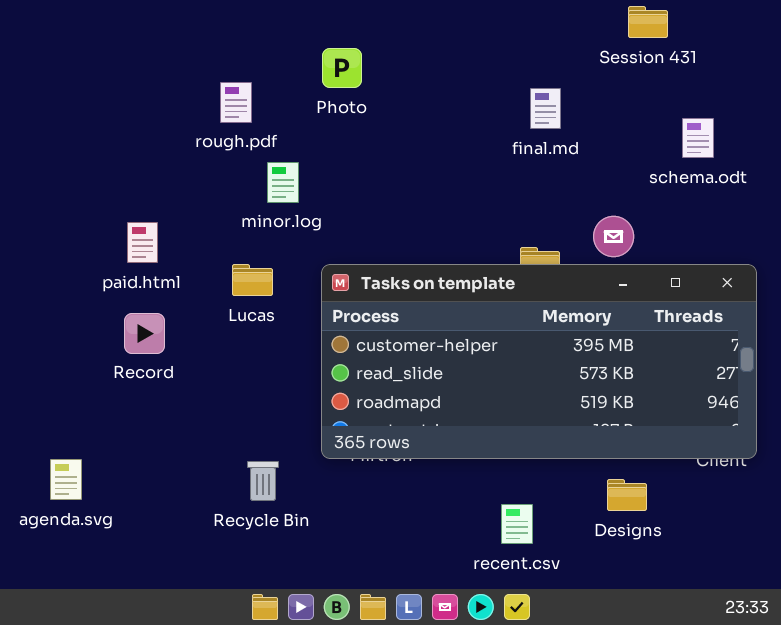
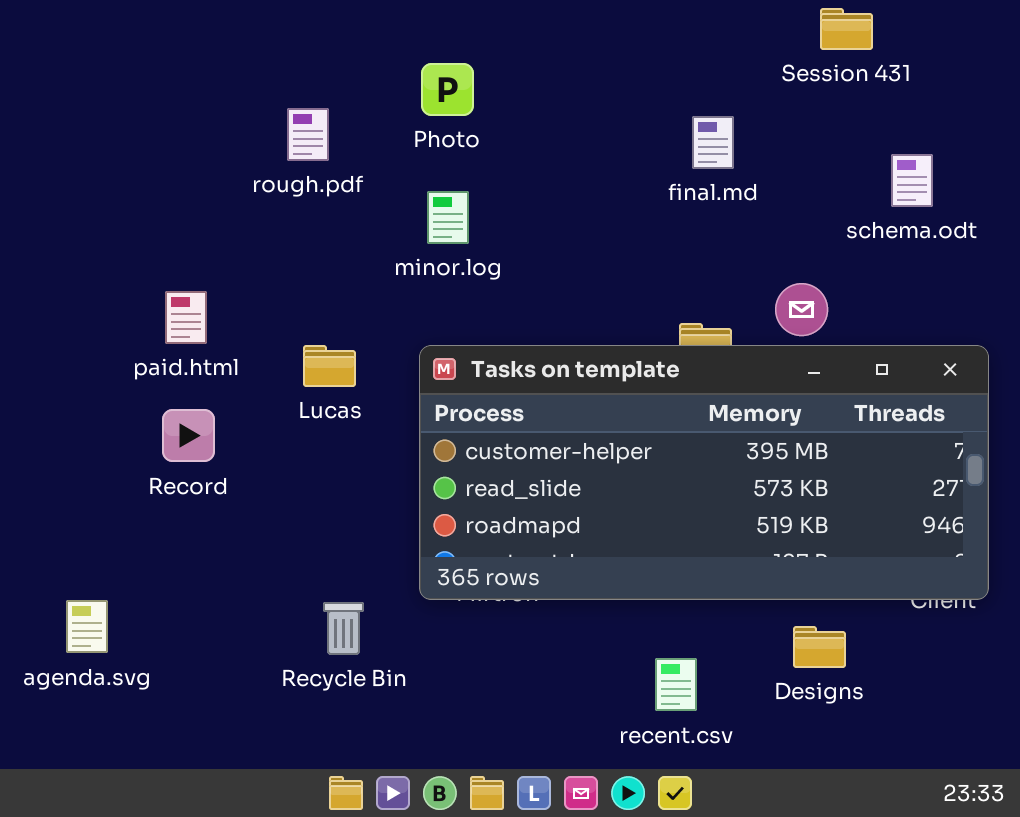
minor.log: [267,162,299,203] -> [427,191,469,244], moved

